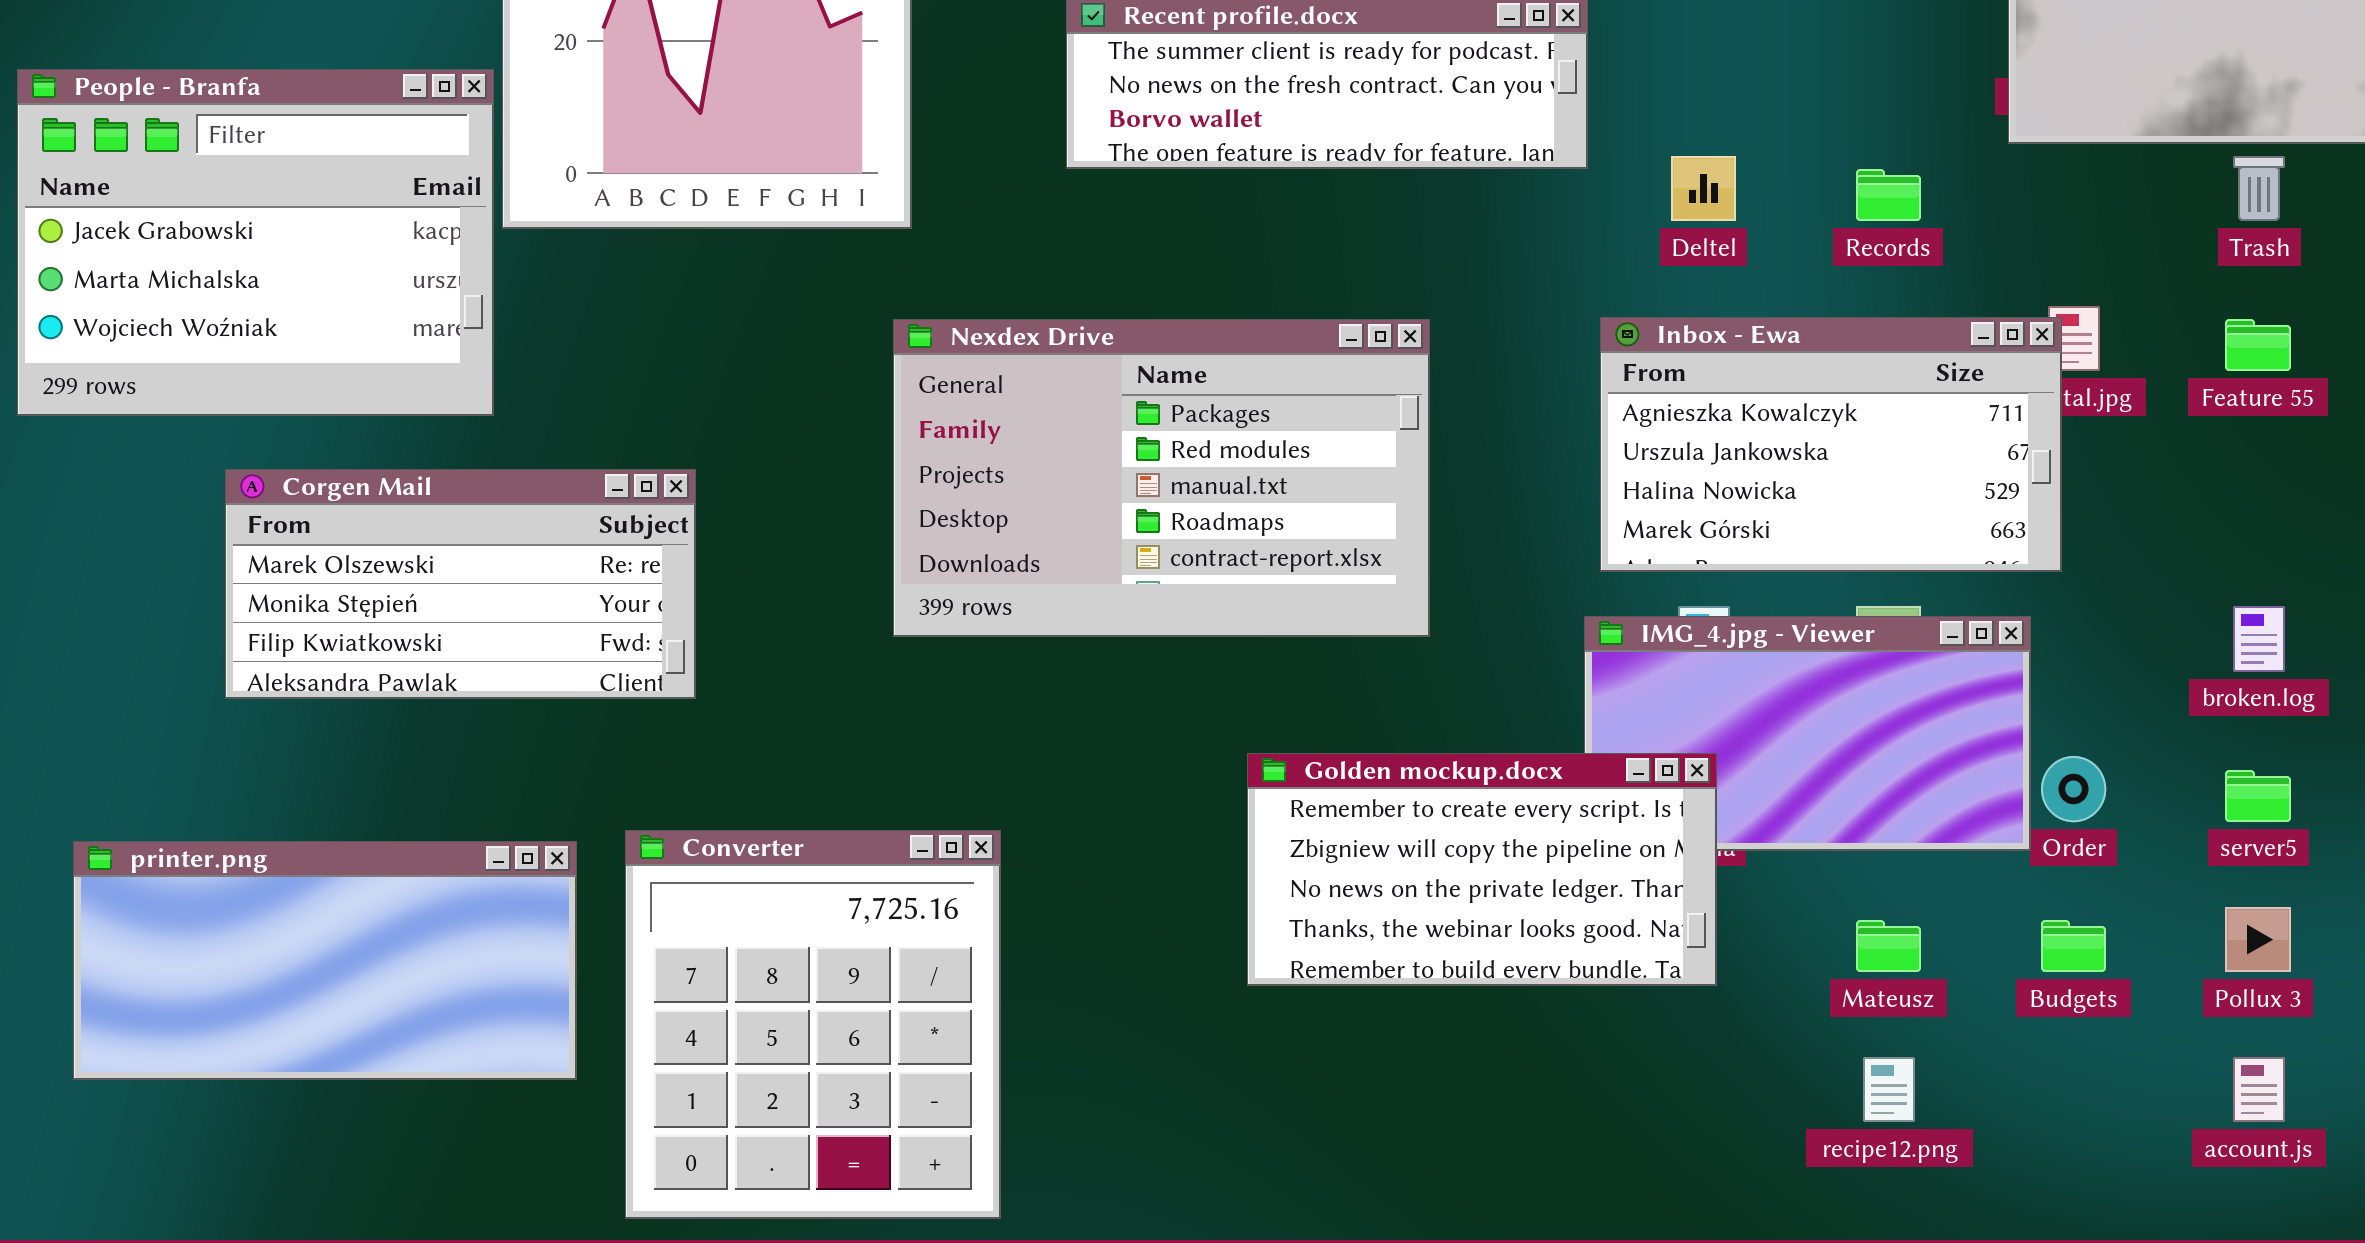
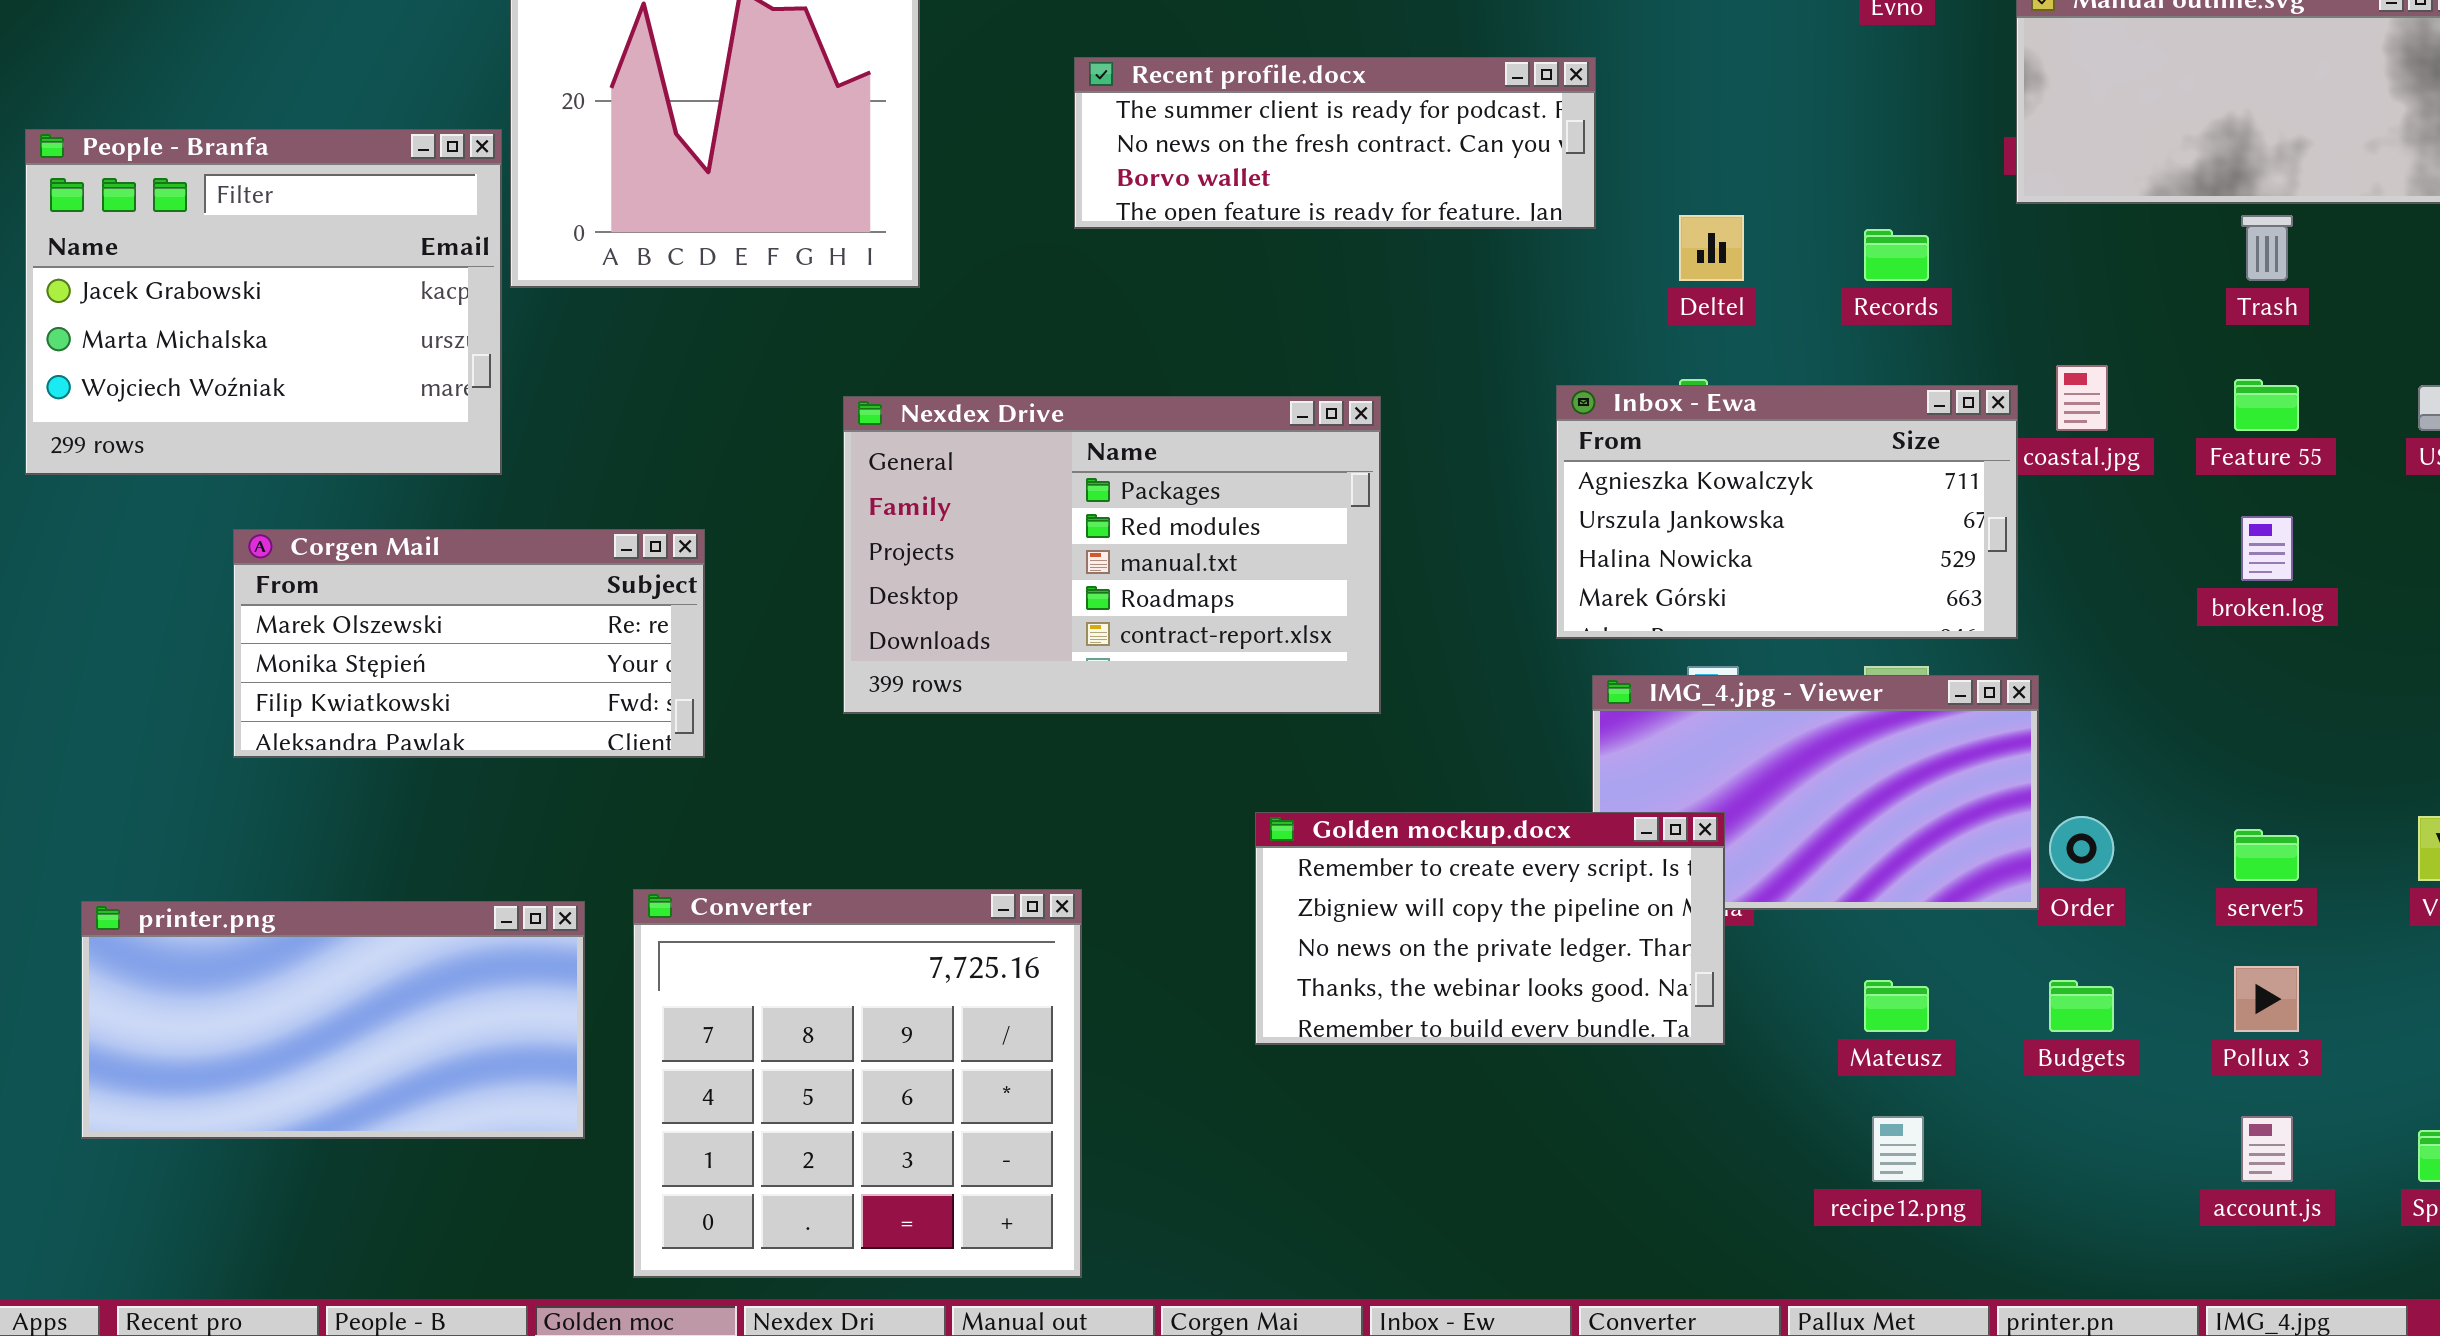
Inbox - Ewa: [1600,317,2062,572] -> [1556,385,2018,639], moved
Nexdex Drive: [893,319,1430,637] -> [843,396,1381,714], moved
broken.log: [2233,606,2285,672] -> [2241,516,2293,581], moved
Converter: [625,830,1001,1219] -> [633,889,1082,1278], resized

